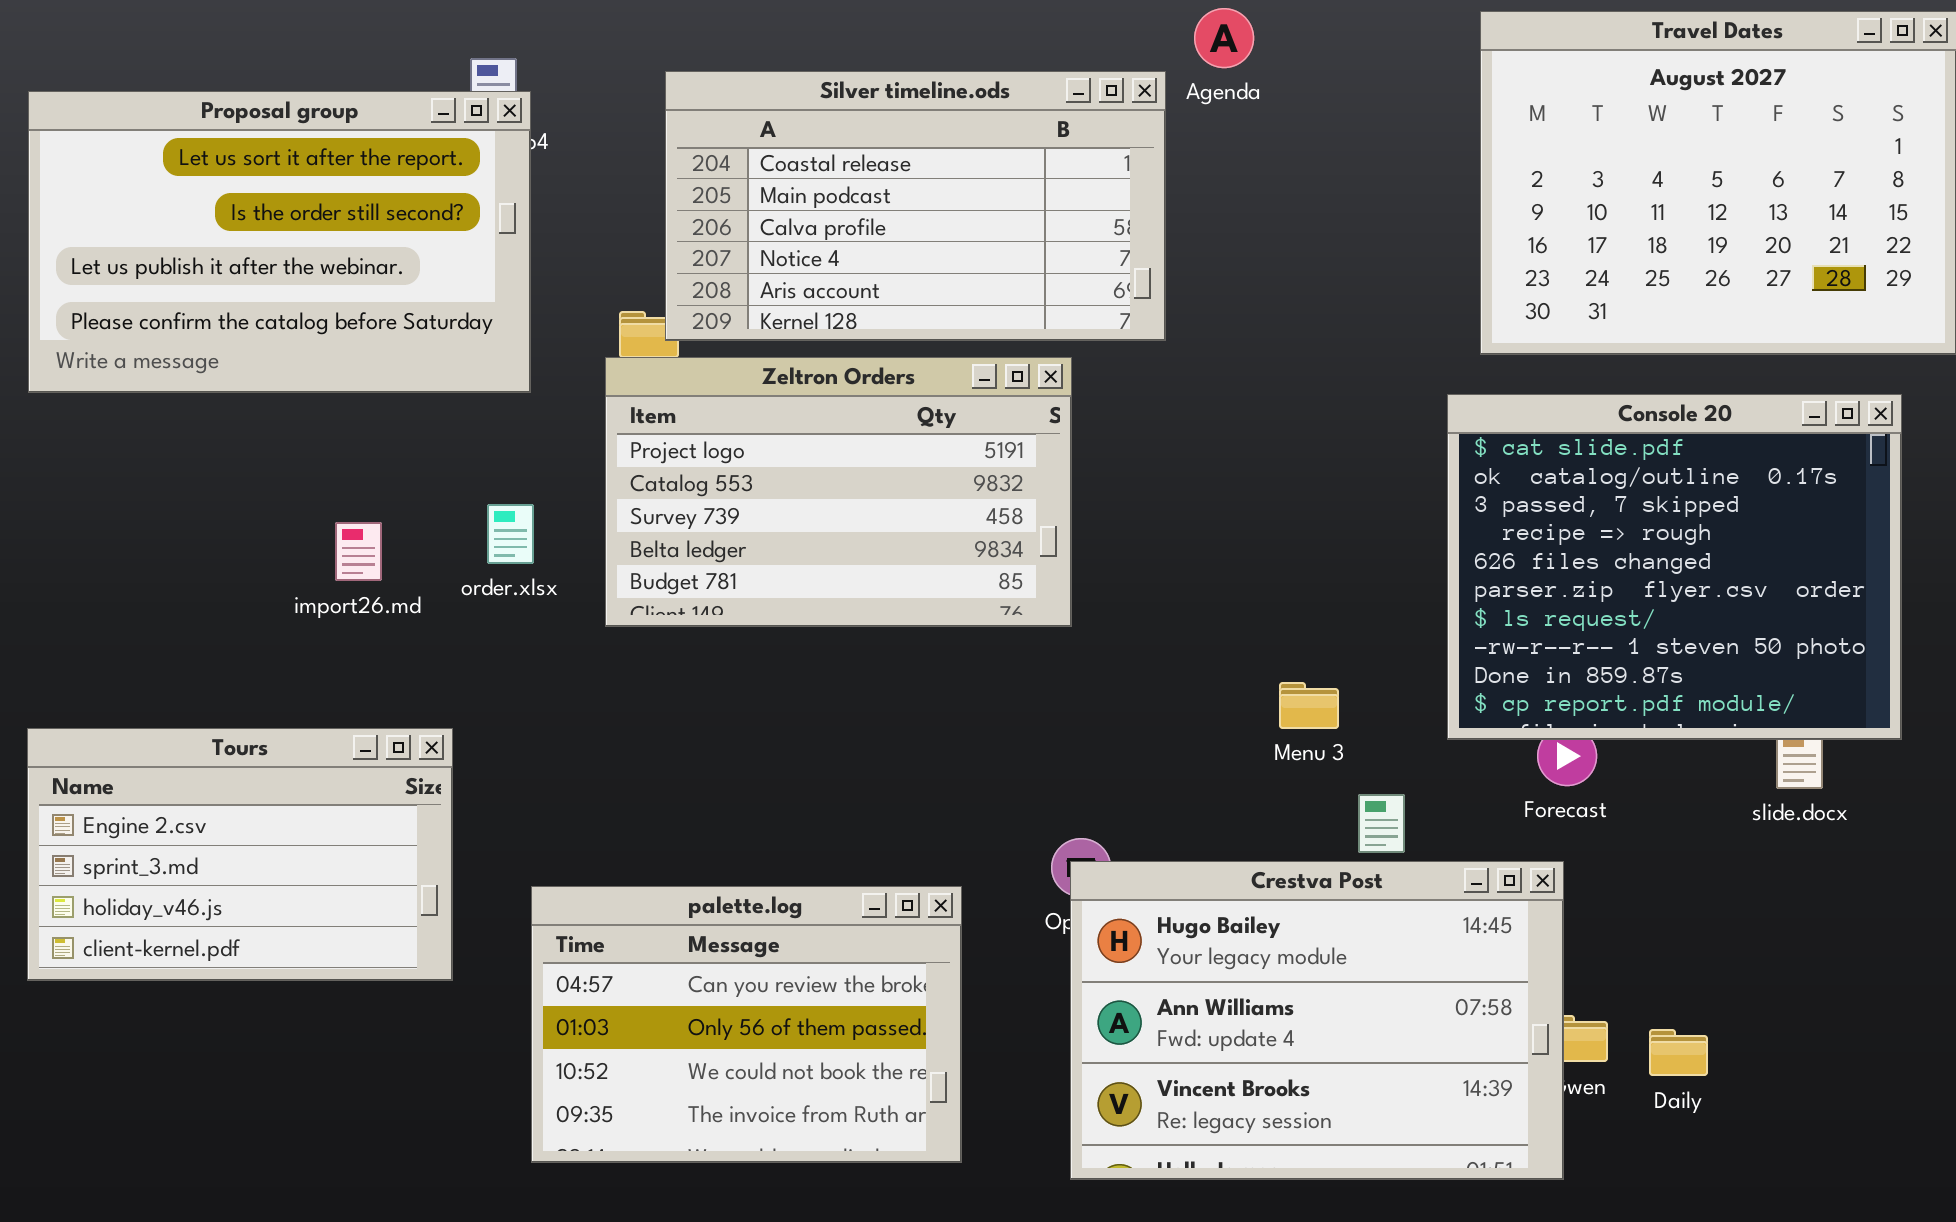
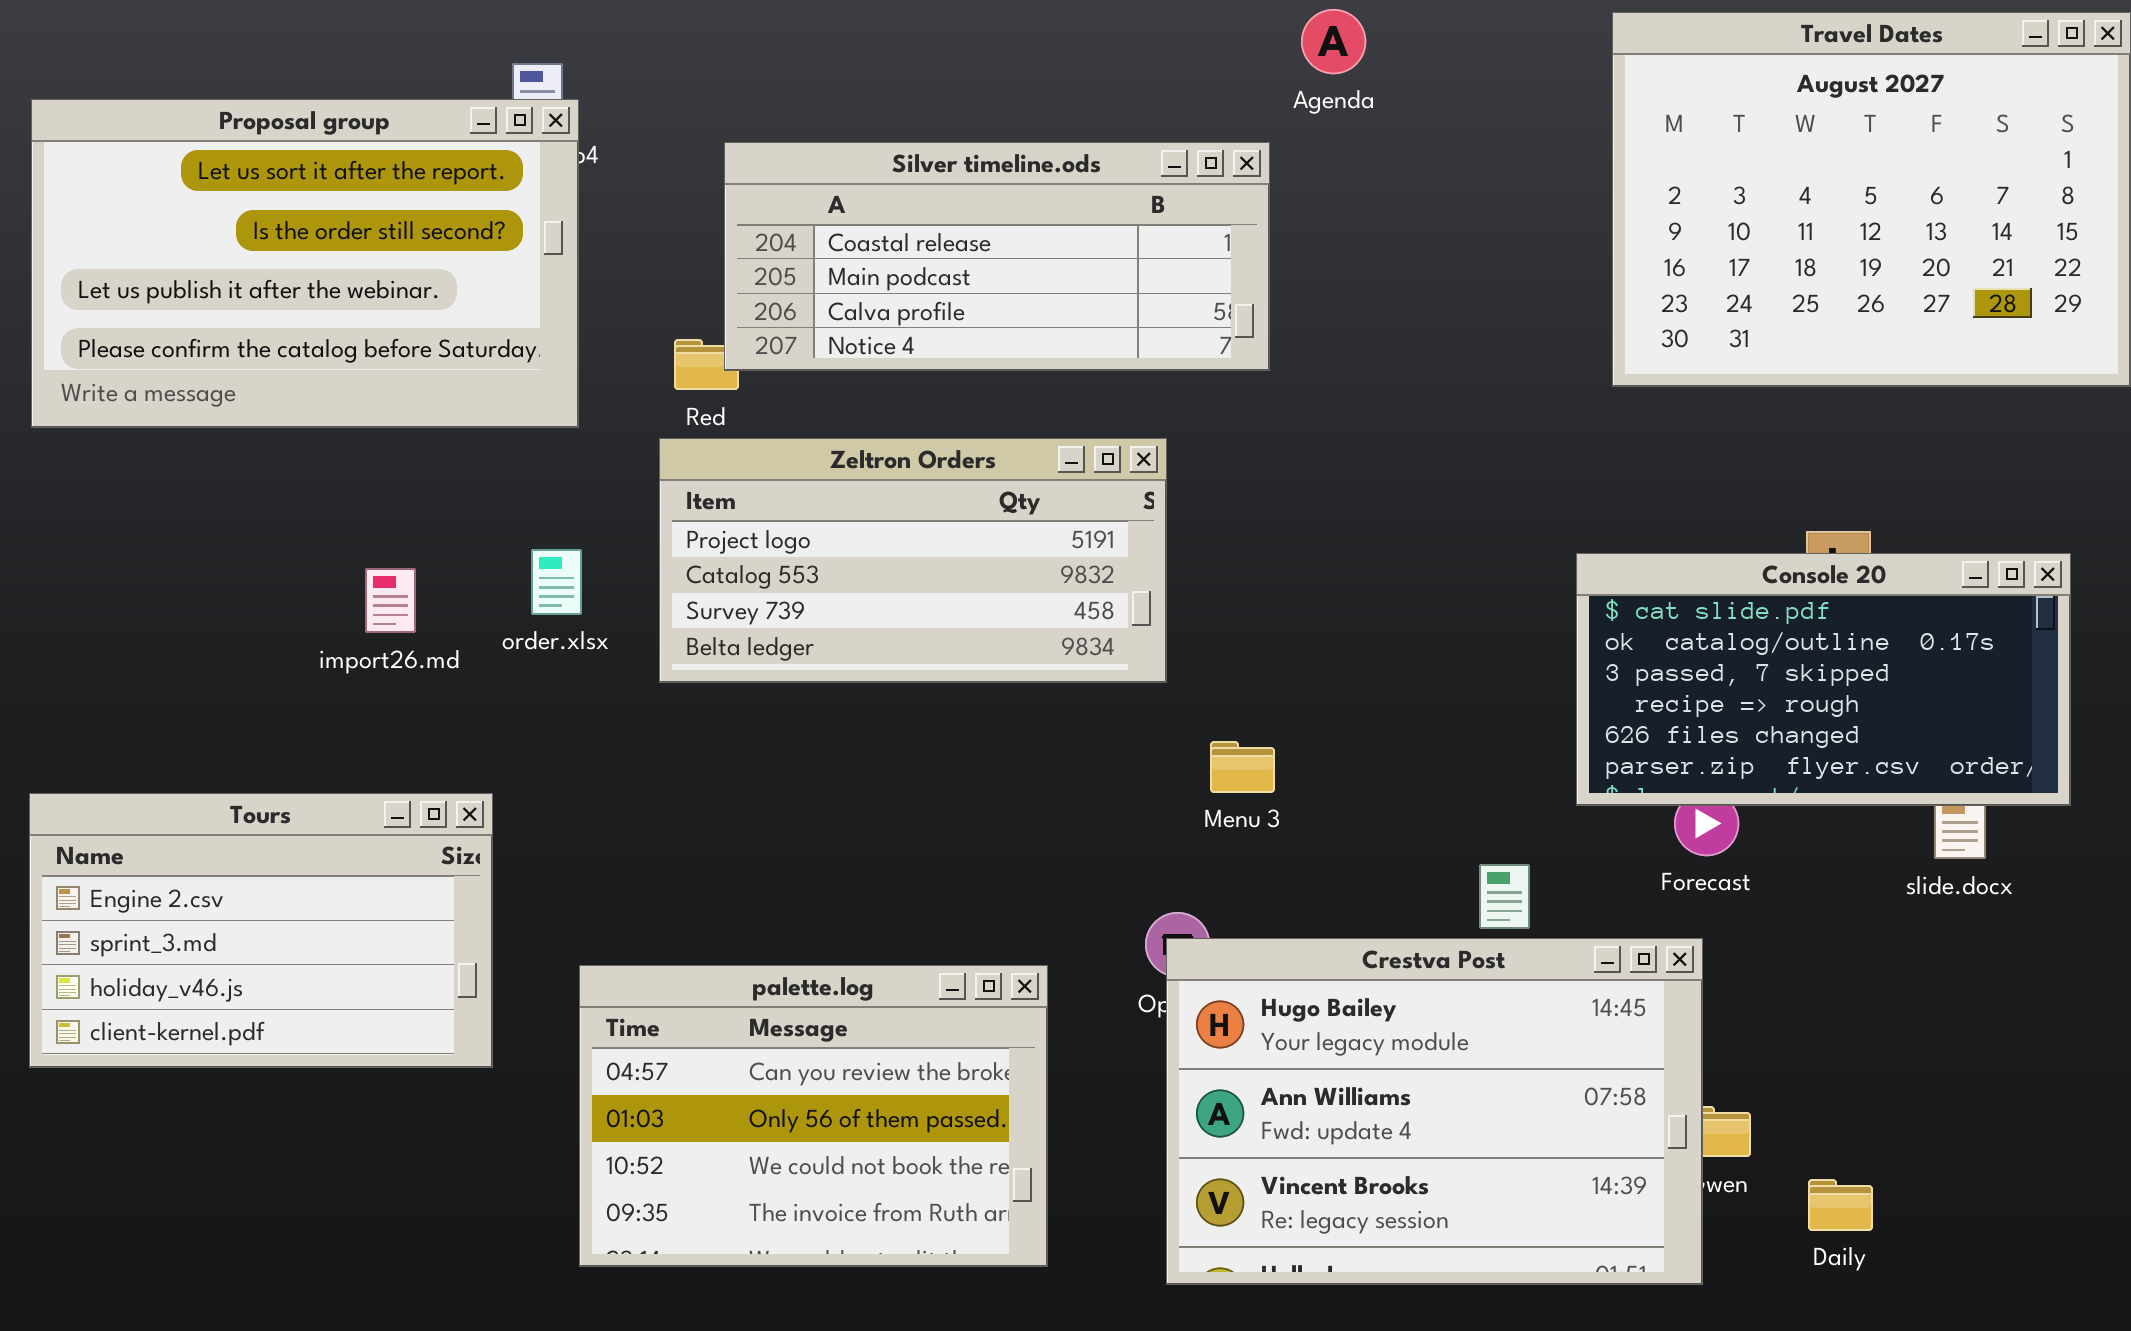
Silver timeline.ods: [665,71,1166,341] -> [724,142,1270,371], resized
Zeltron Orders: [605,357,1072,627] -> [659,438,1167,683], resized
Console 20: [1447,394,1902,740] -> [1576,553,2071,806], resized
Menu 3: [1279,682,1339,729] -> [1210,741,1275,793], moved
Daily: [1649,1029,1708,1076] -> [1808,1179,1873,1231], moved

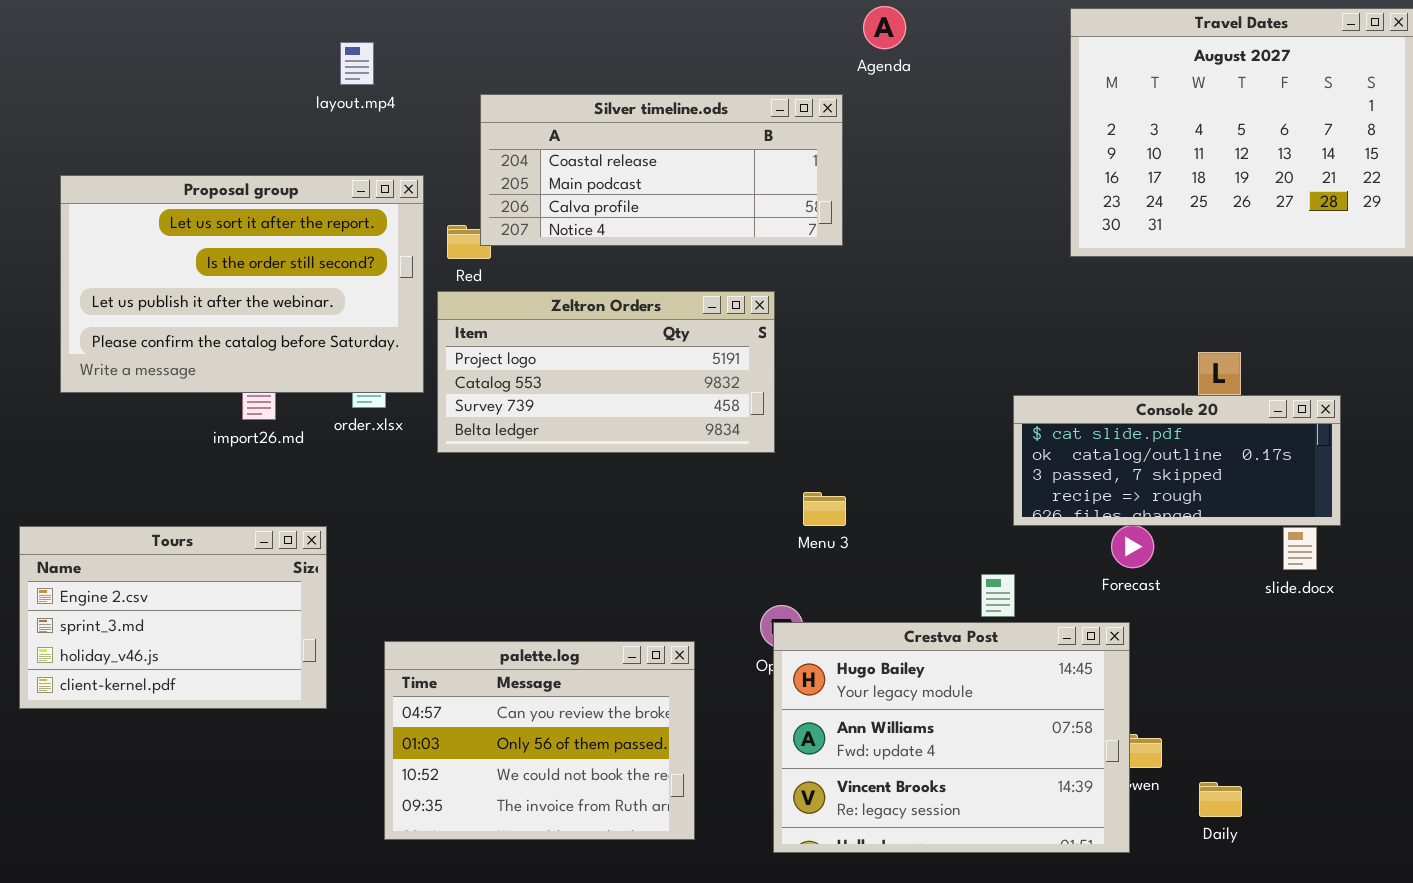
Proposal group: [31,99,579,428] -> [60,175,424,393], moved
Console 20: [1576,553,2071,806] -> [1013,395,1341,526], moved, resized

